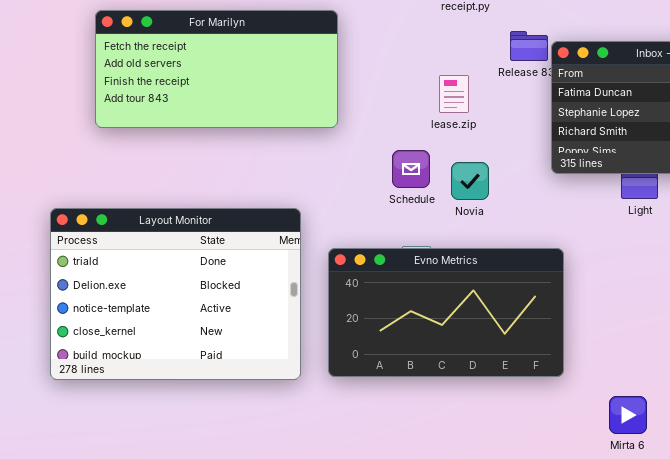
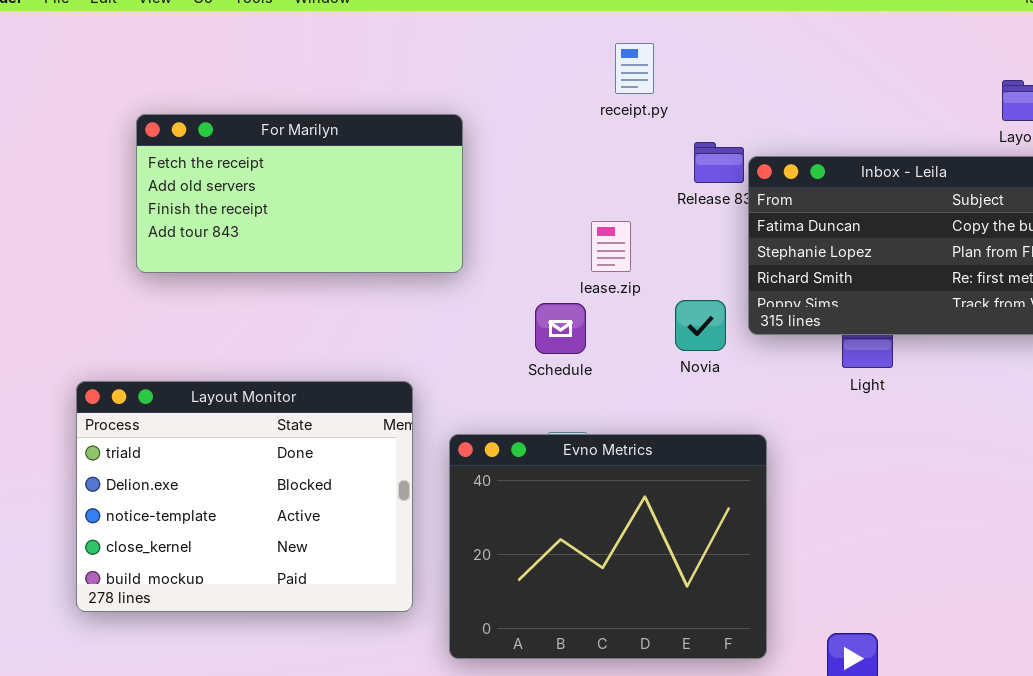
lease.zip: [439,75,469,113] -> [591,221,631,272], moved
Novia: [451,162,489,200] -> [675,300,726,351], moved
Evno Metrics: [328,248,564,377] -> [449,434,767,659], resized

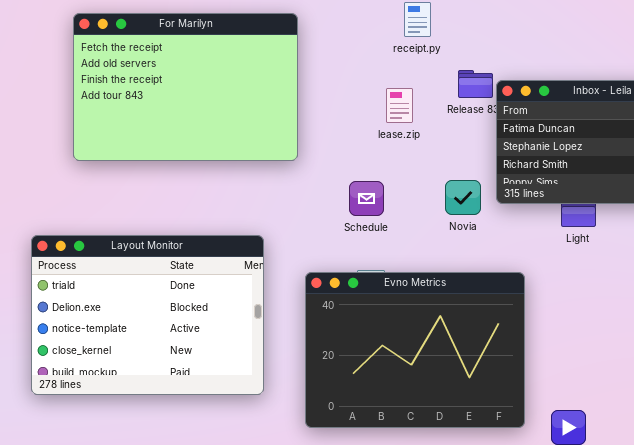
For Marilyn: [136,114,463,273] -> [73,13,298,161], resized
lease.zip: [591,221,631,272] -> [386,88,413,123], moved
Evno Metrics: [449,434,767,659] -> [305,272,525,428], moved

